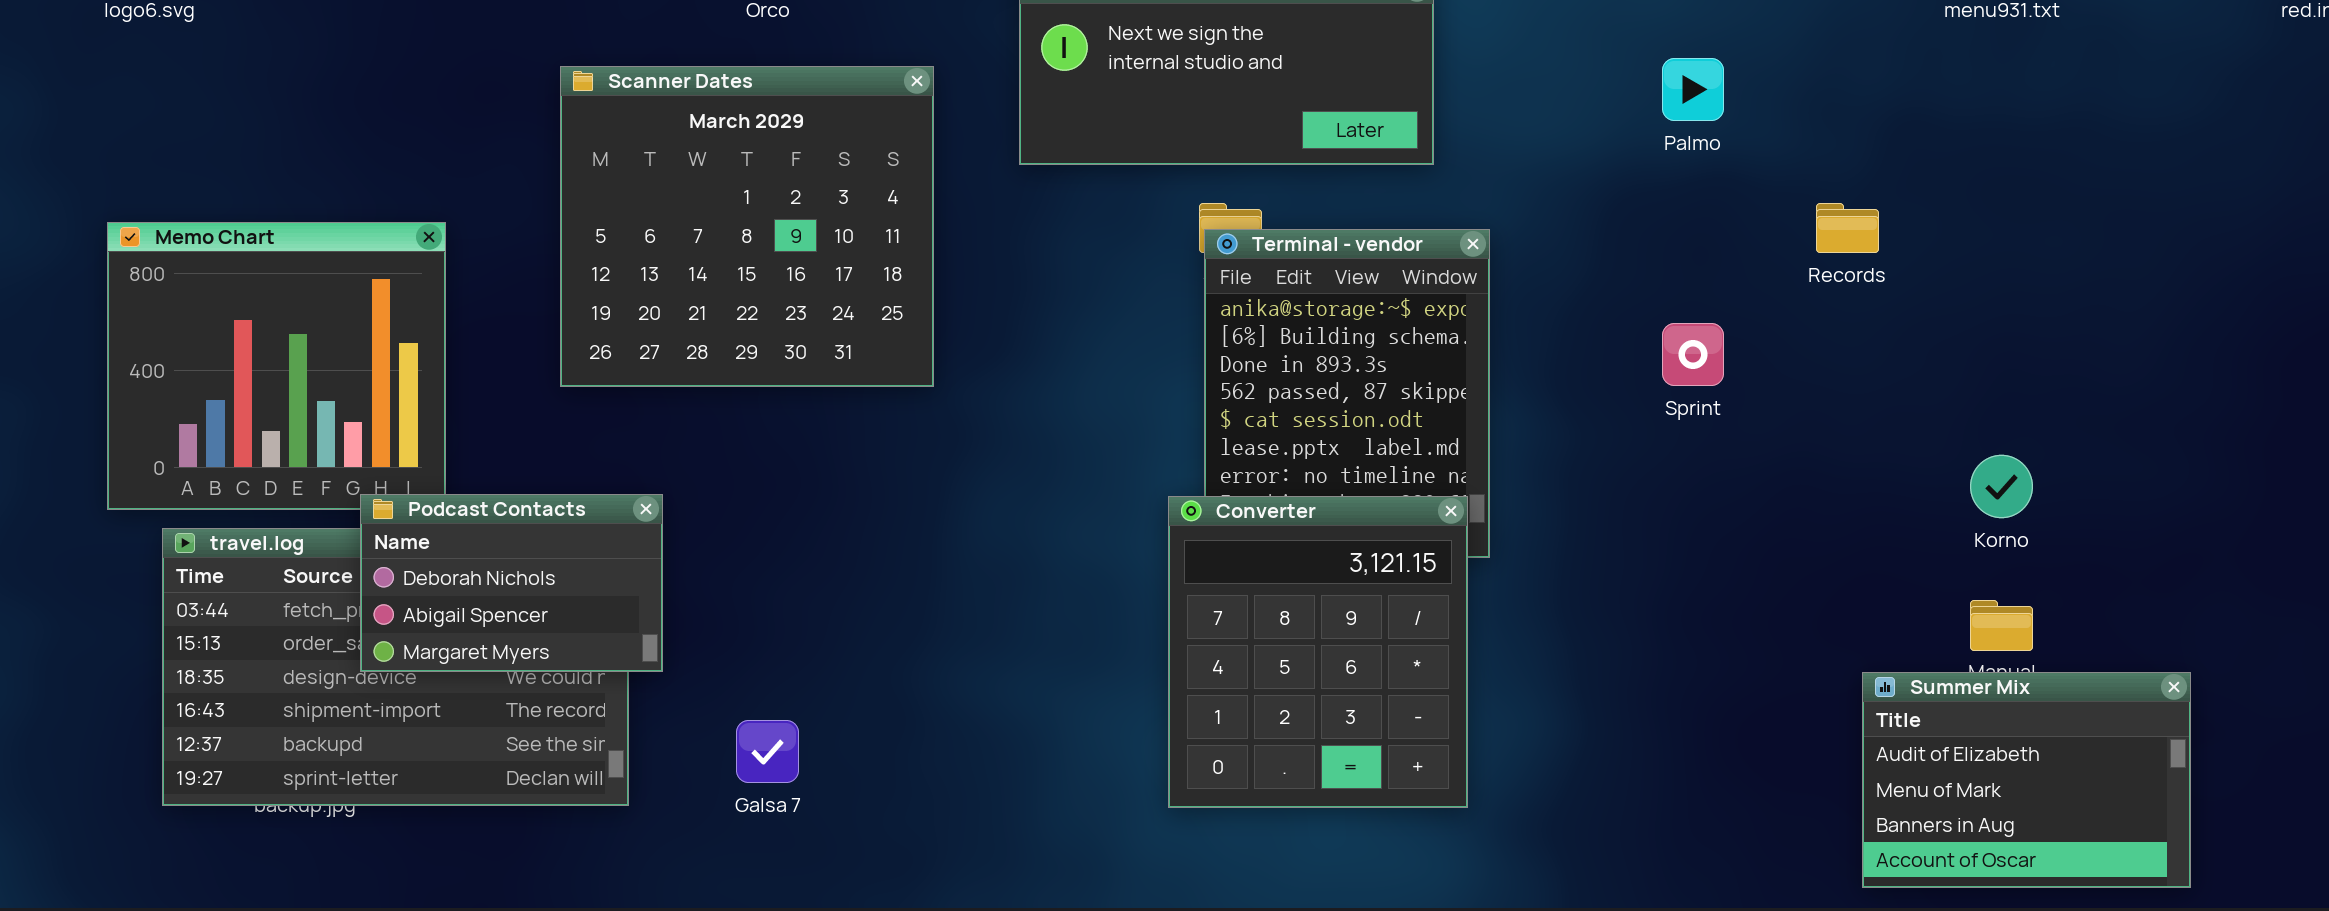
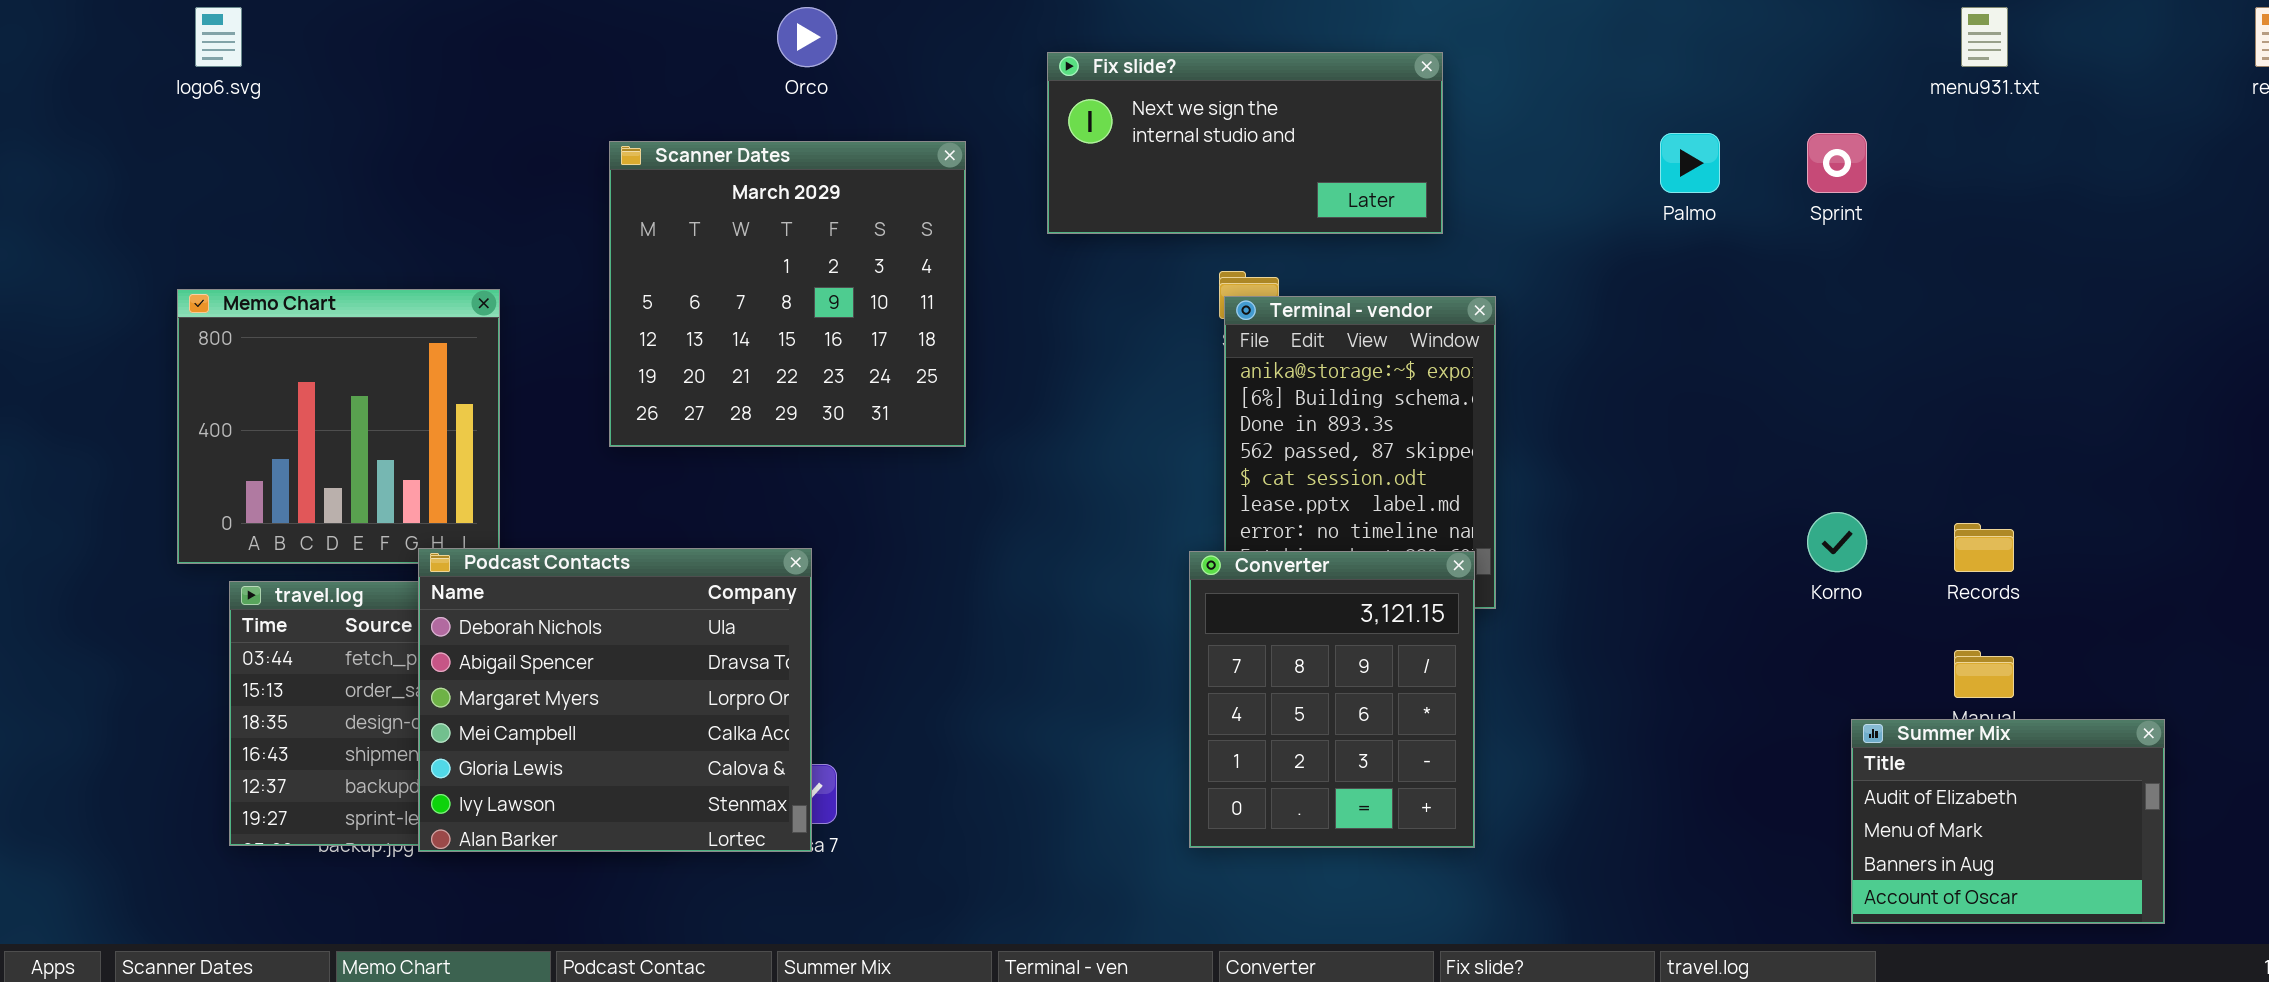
Records: [1816,203,1879,253] -> [1954,523,2014,572], moved
Sprint: [1662,323,1724,386] -> [1807,133,1867,193], moved
Korno: [1970,455,2033,518] -> [1807,512,1867,572], moved
Podcast Contacts: [360,494,663,672] -> [418,548,812,852], resized

